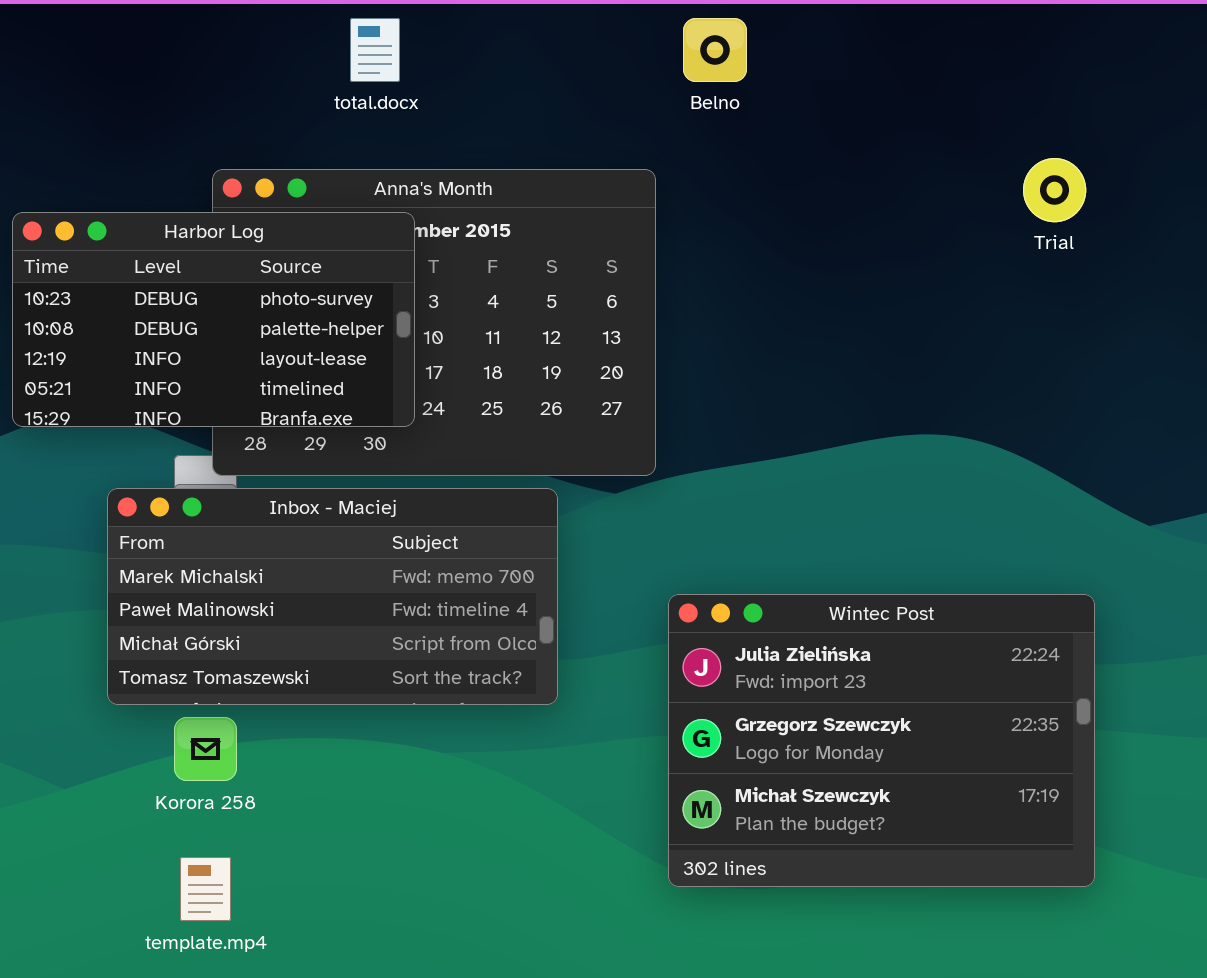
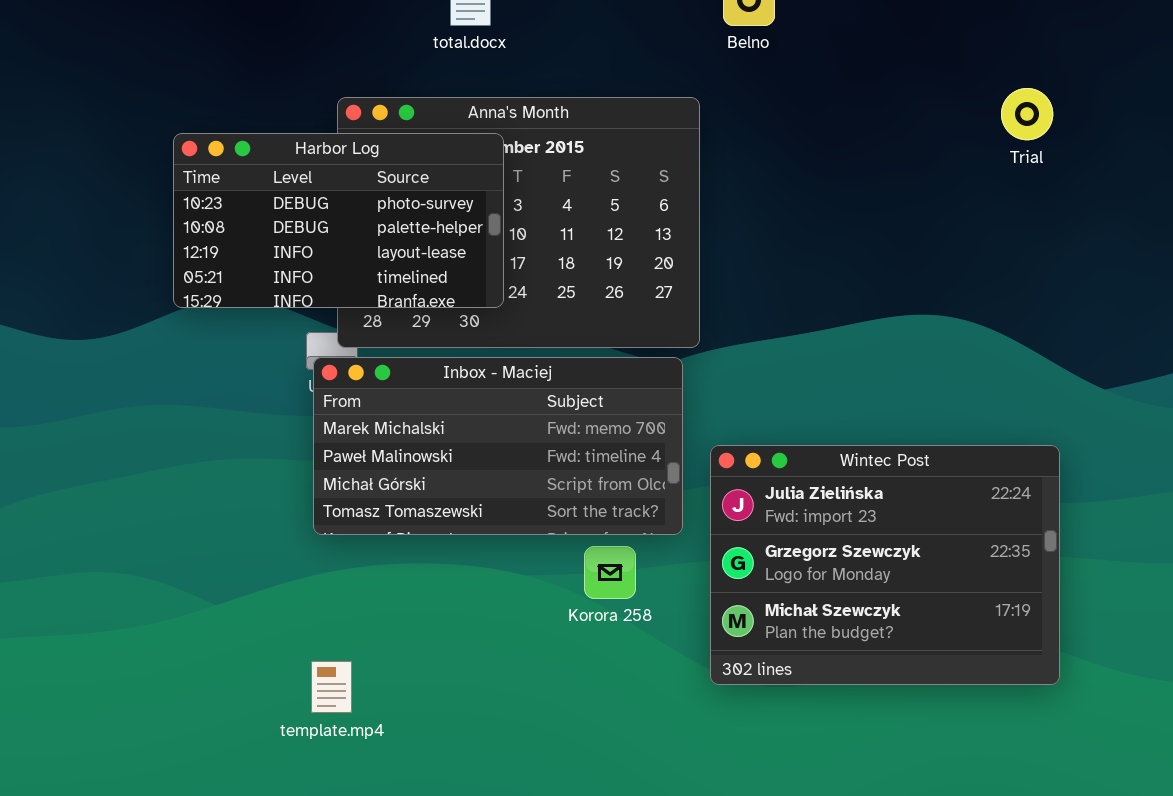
Inbox - Maciej: [107,488,558,705] -> [313,357,683,535], moved
Korora 258: [174,717,237,781] -> [584,546,636,599], moved

